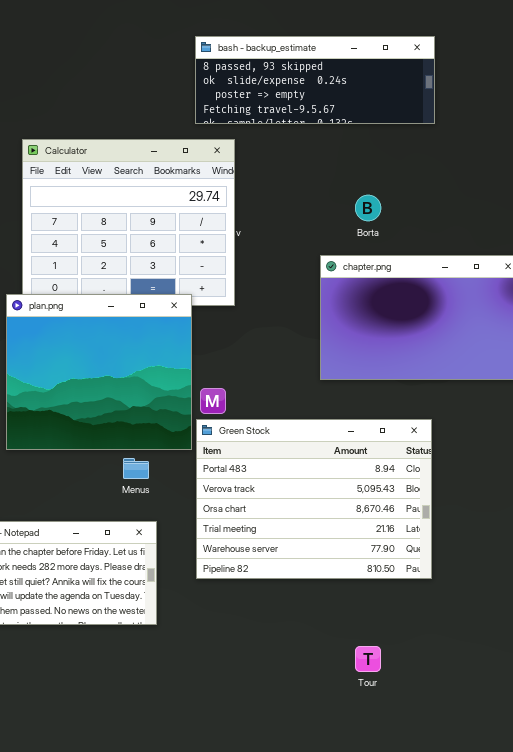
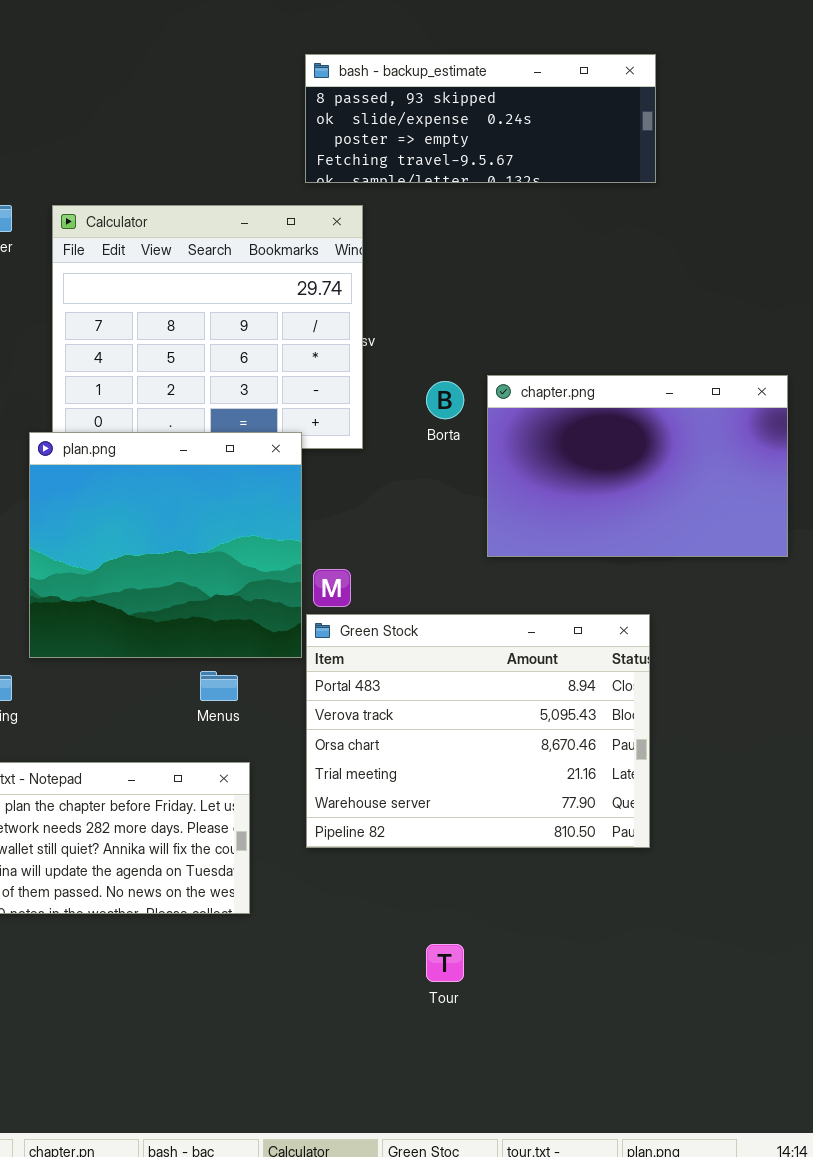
Borta: [355,195,381,221] -> [426,381,464,419], moved
Tour: [355,646,381,672] -> [426,944,464,982], moved

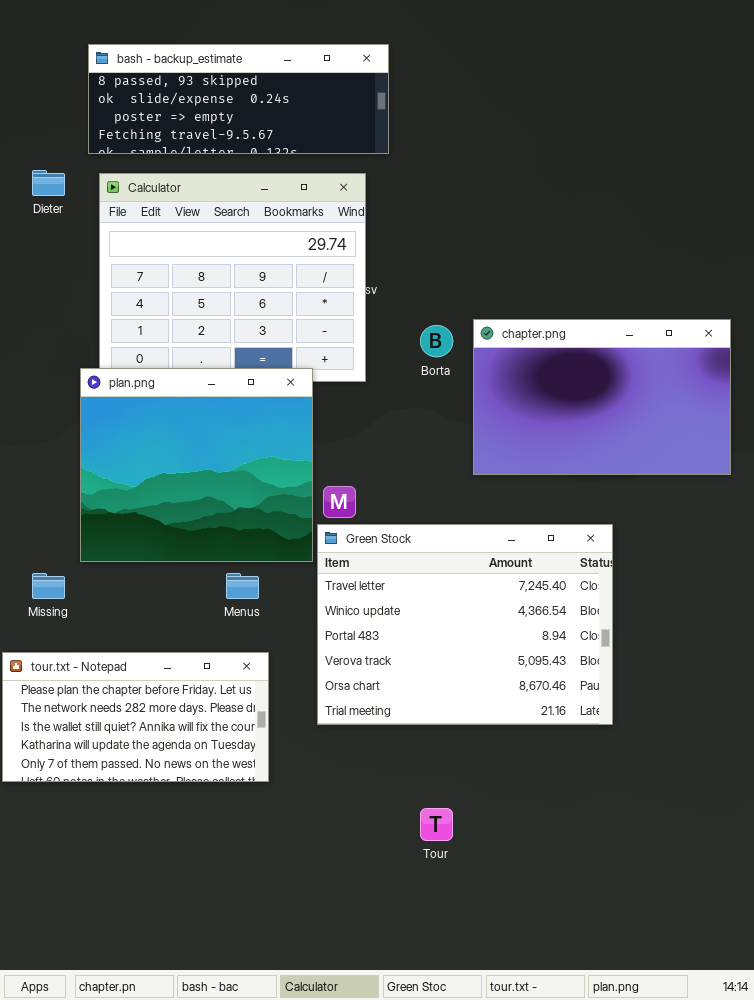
bash - backup_estimate: [305,54,656,183] -> [88,44,389,154], moved
Green Stock: [306,614,650,848] -> [317,524,613,725], scrolled up 2 rows

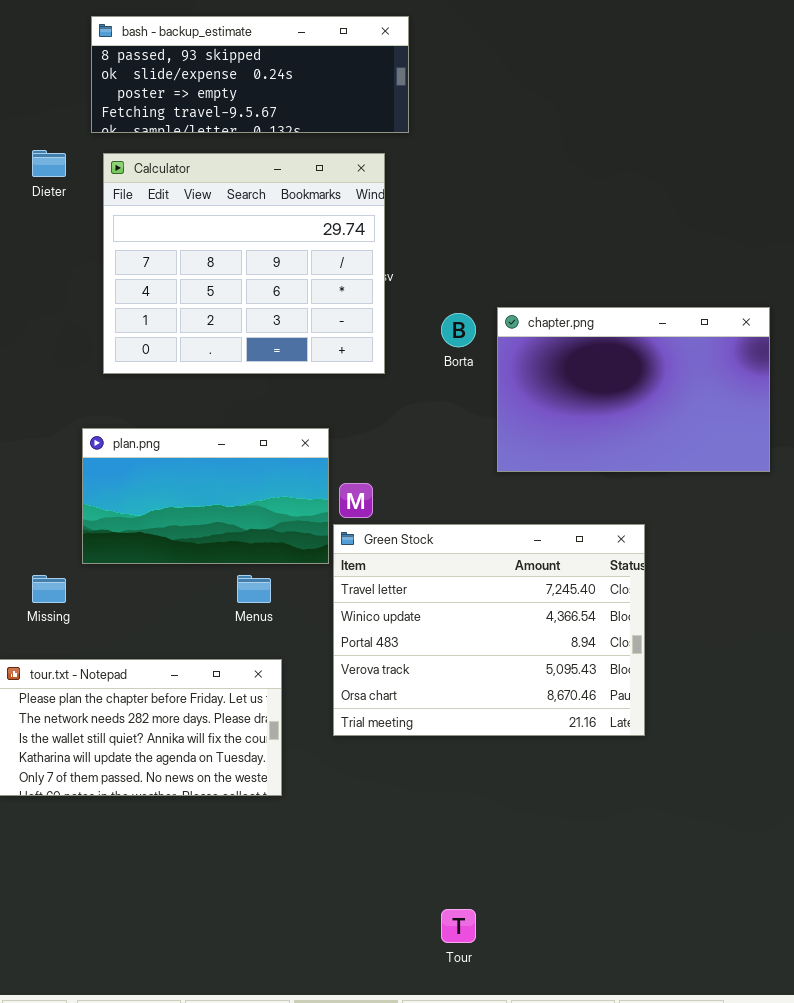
plan.png: [80,368,313,562] -> [82,428,329,564], resized
Tour: [420,808,453,841] -> [441,909,476,943], moved

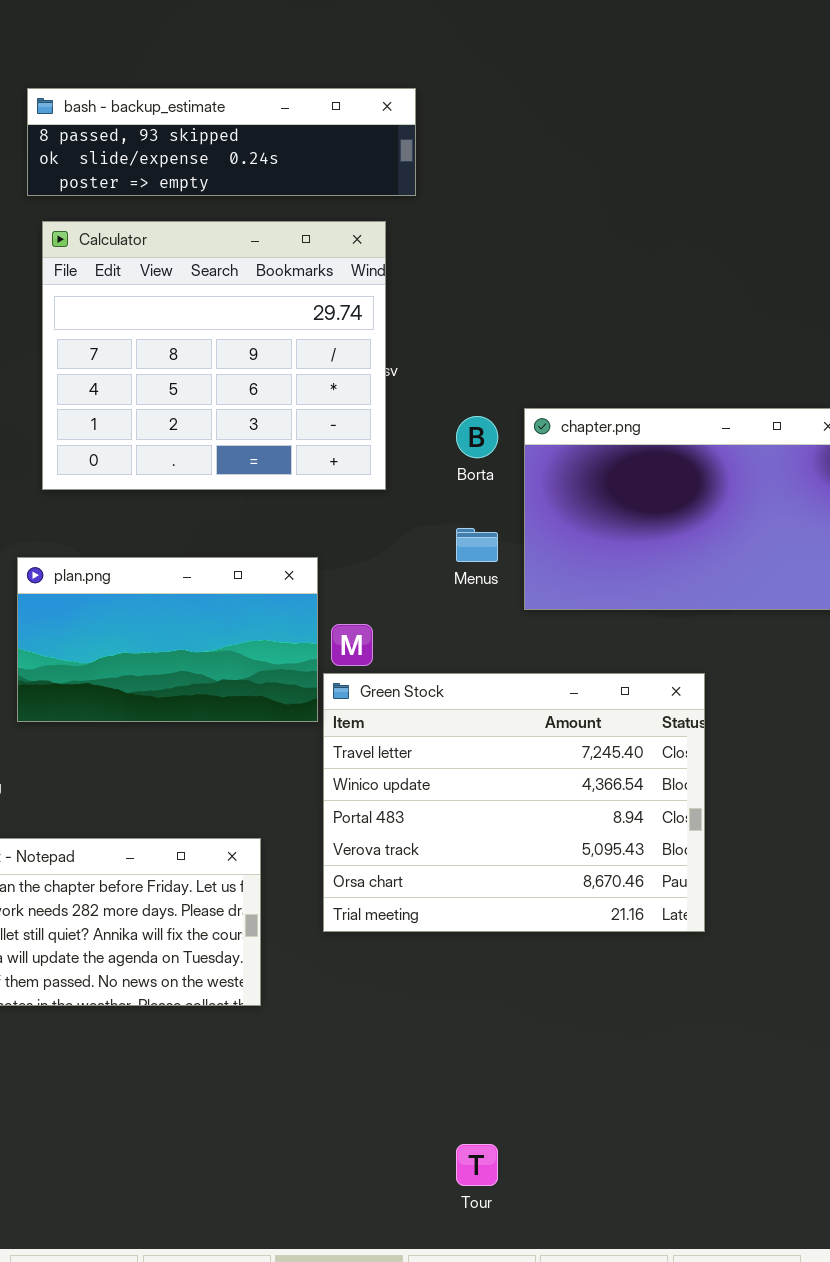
bash - backup_estimate: [91,16,409,133] -> [27,88,416,196], resized
Menus: [237,575,271,603] -> [456,528,498,562], moved

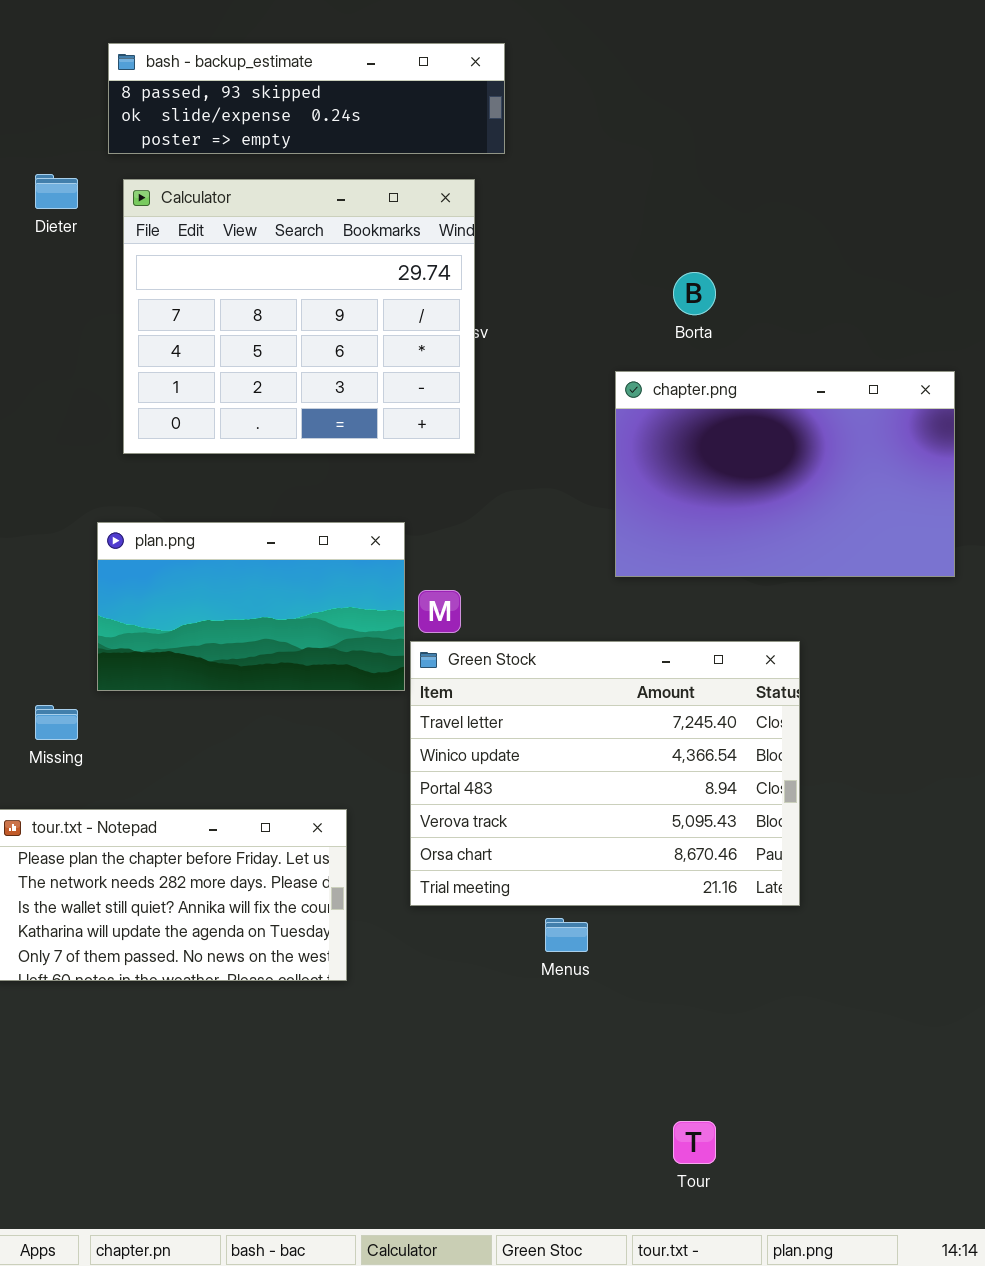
Borta: [456,416,498,458] -> [673,272,716,315], moved
Menus: [456,528,498,562] -> [545,918,588,952], moved
Tour: [456,1144,498,1186] -> [673,1121,716,1164], moved

